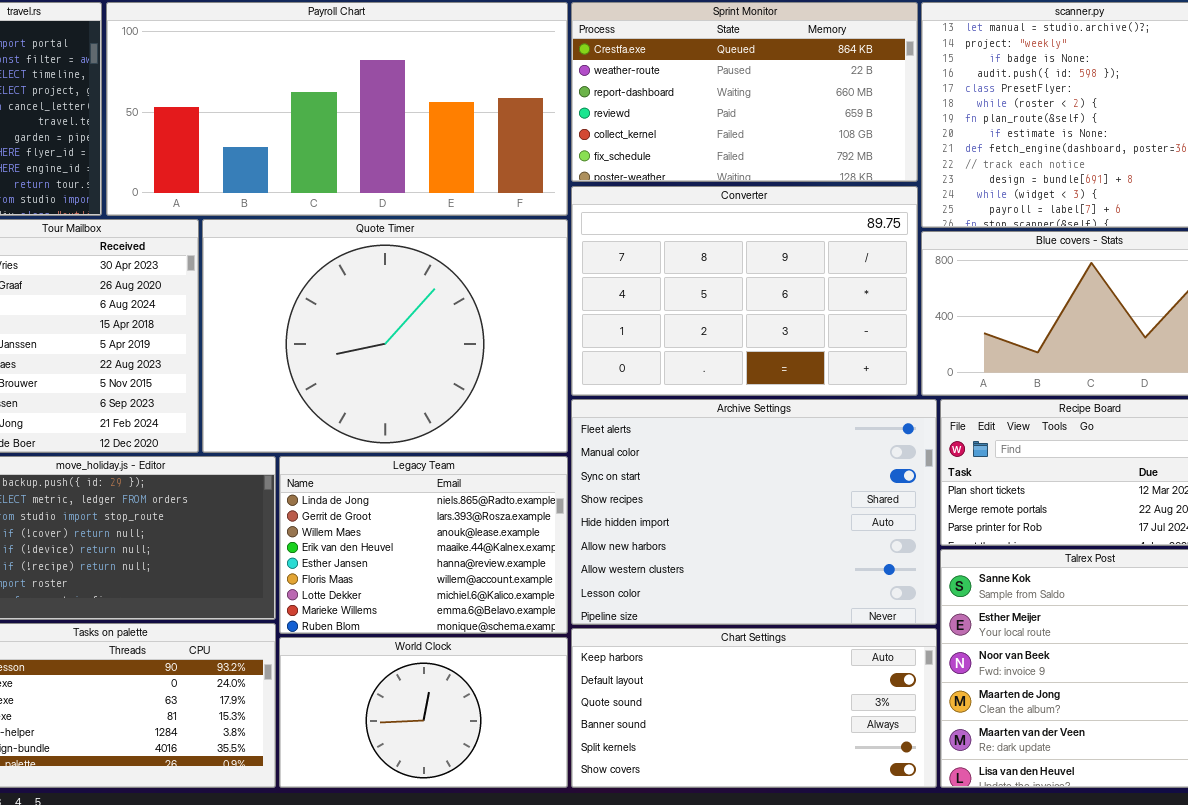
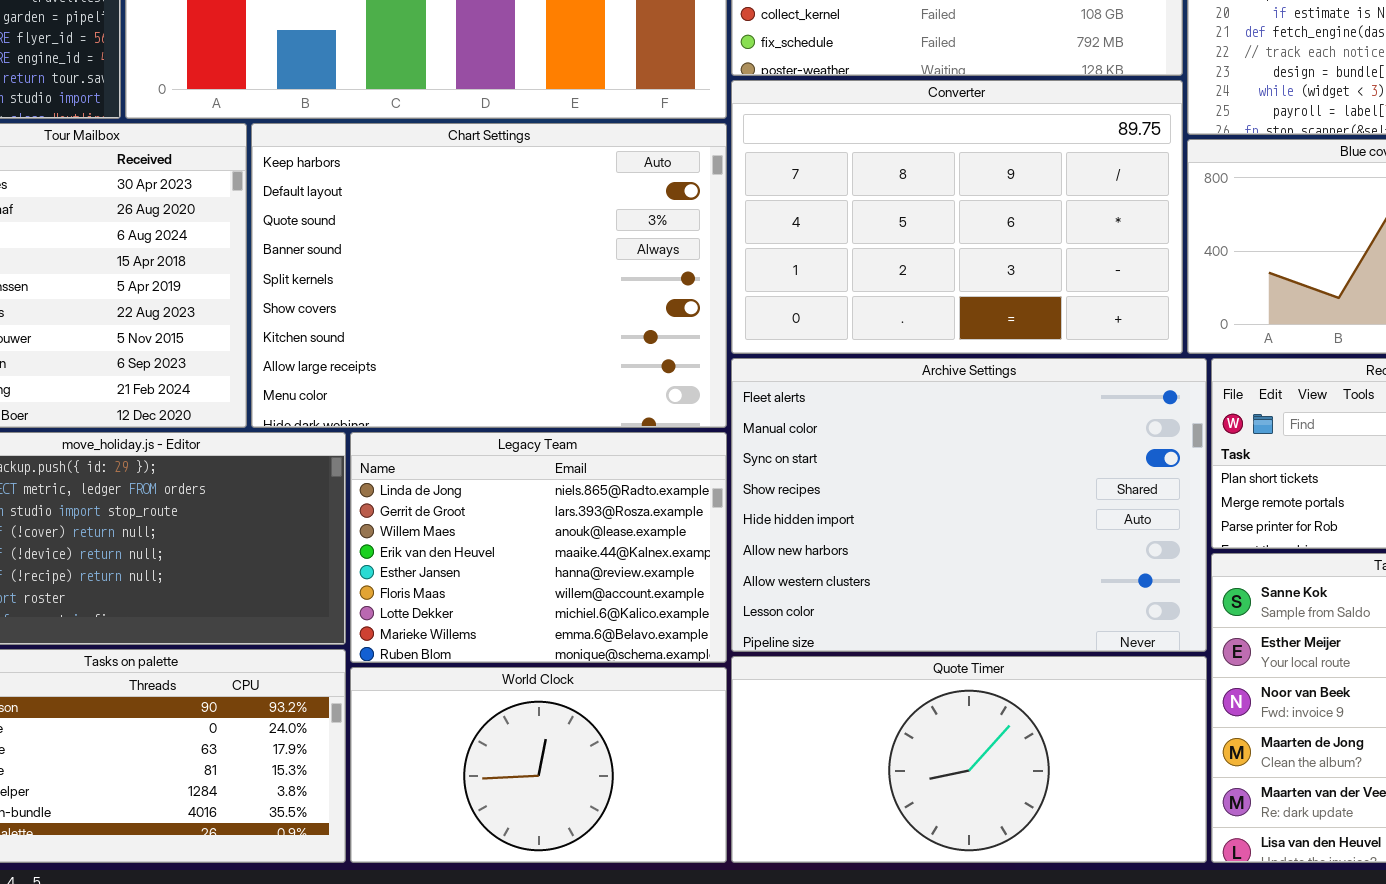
Quote Timer: [202,219,568,453] -> [731,656,1207,863], moved, resized
Chart Settings: [571,628,937,788] -> [251,123,727,428], moved, resized

